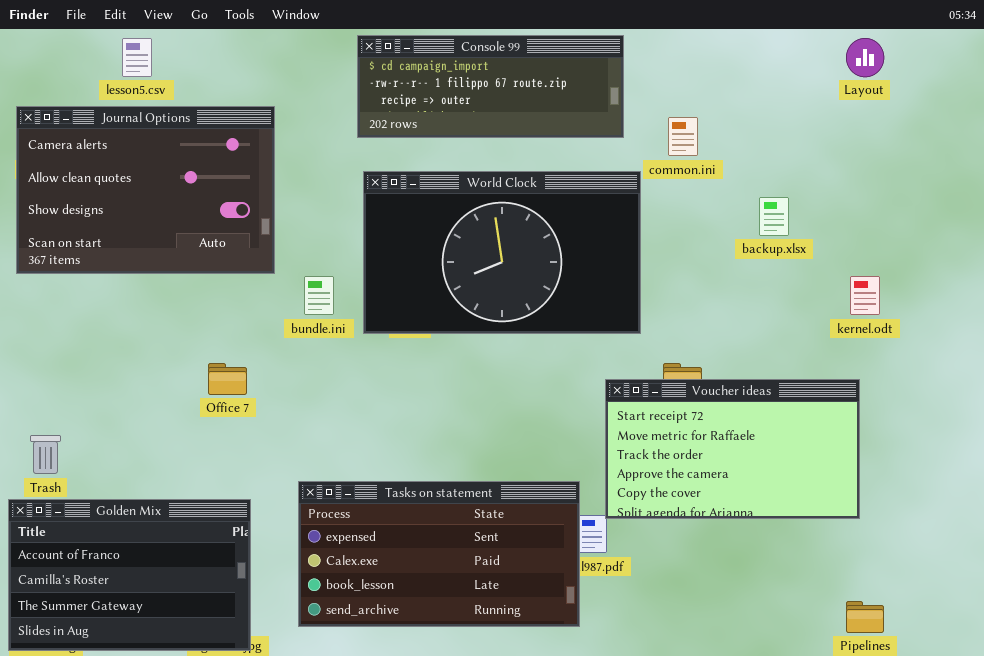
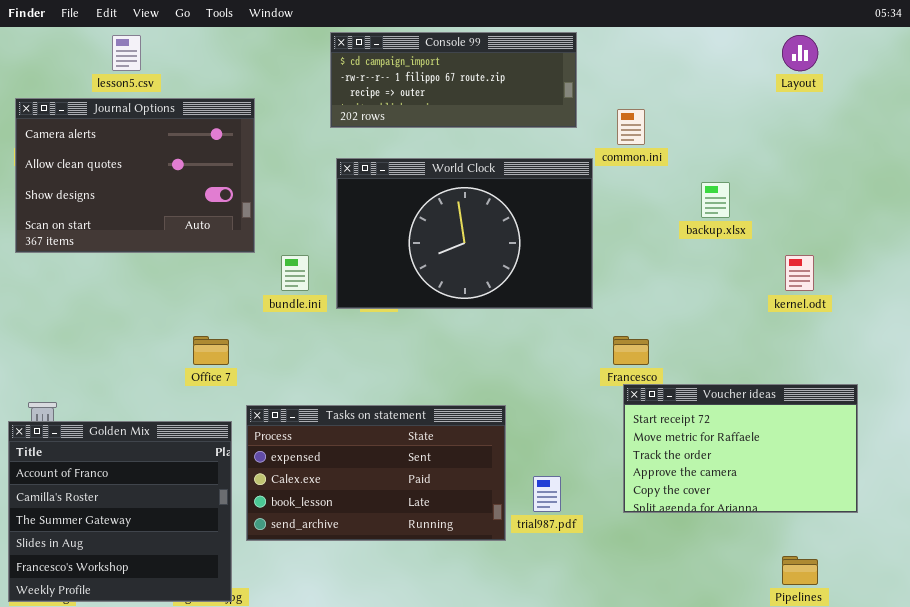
Voucher ideas: [605,379,860,519] -> [623,384,858,513], moved
Tasks on statement: [298,481,580,627] -> [246,405,506,541], moved
Golden Mix: [8,499,251,651] -> [8,421,232,602], resized

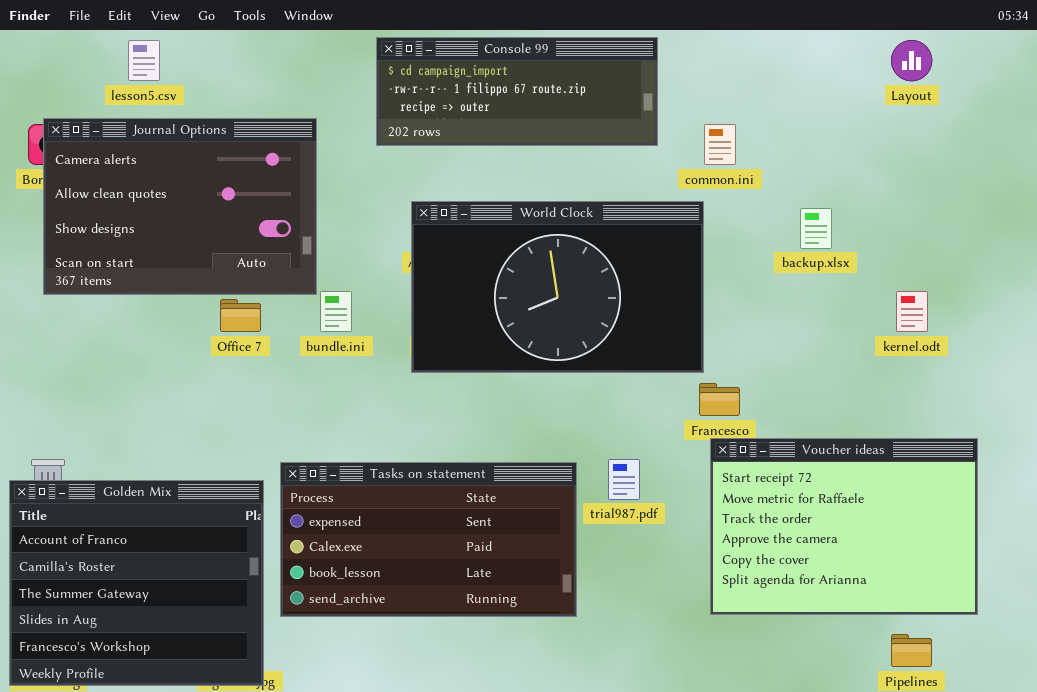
Journal Options: [15,98,255,253] -> [43,118,317,295], moved
World Clock: [336,158,593,309] -> [411,201,704,373], moved
Office 7: [193,336,229,365] -> [220,299,261,332], moved
Voucher ideas: [623,384,858,513] -> [710,438,978,615], resized
trial987.pdf: [533,476,561,512] -> [608,459,640,500], moved

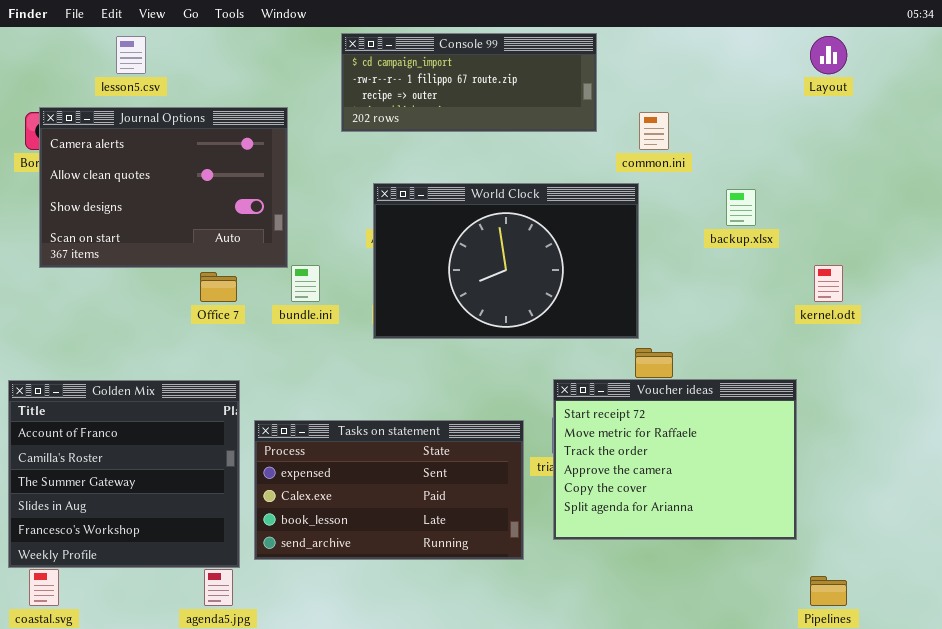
Voucher ideas: [710,438,978,615] -> [553,379,797,540], moved
Golden Mix: [9,480,264,686] -> [8,380,240,568], moved

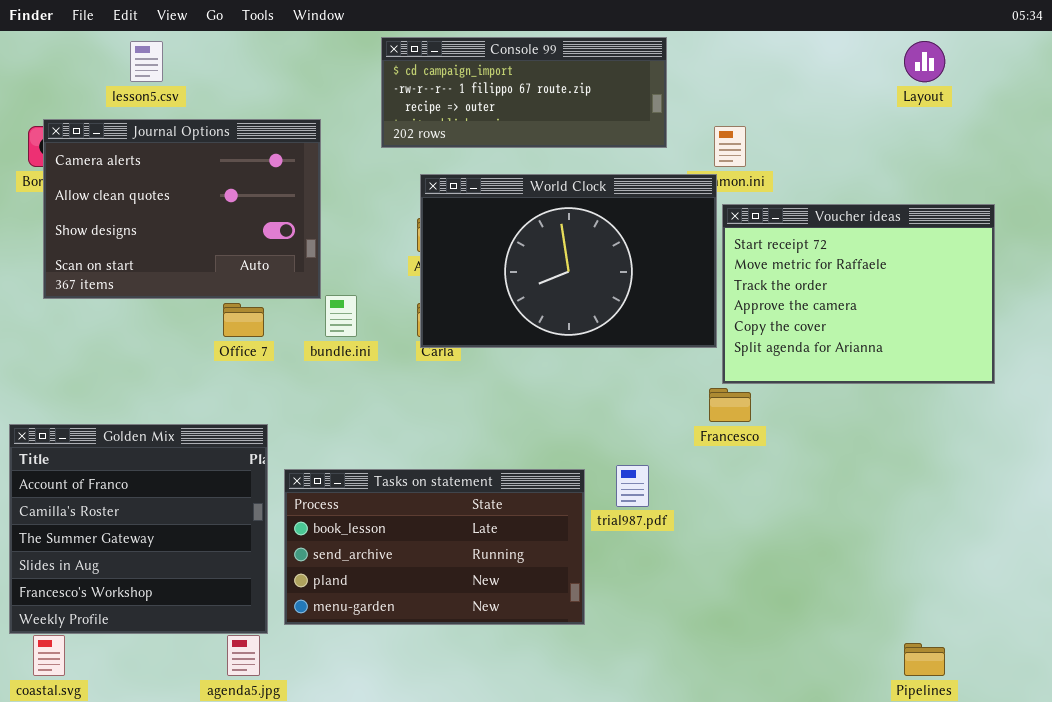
World Clock: [373,183,639,339] -> [420,174,717,348], moved
Voucher ideas: [553,379,797,540] -> [722,204,995,384], moved
Tasks on statement: [254,420,524,560] -> [284,469,585,625], scrolled down 2 rows

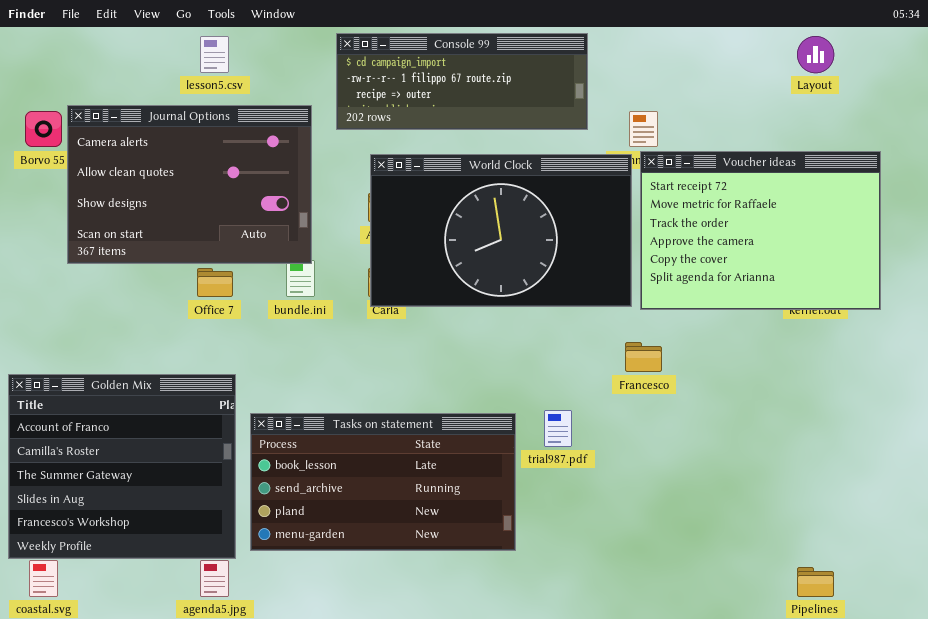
lesson5.csv: [130,41,163,82] -> [200,36,229,73], moved
Journal Options: [43,119,321,299] -> [67,105,312,264], moved
Voucher ideas: [722,204,995,384] -> [640,151,881,310], moved

